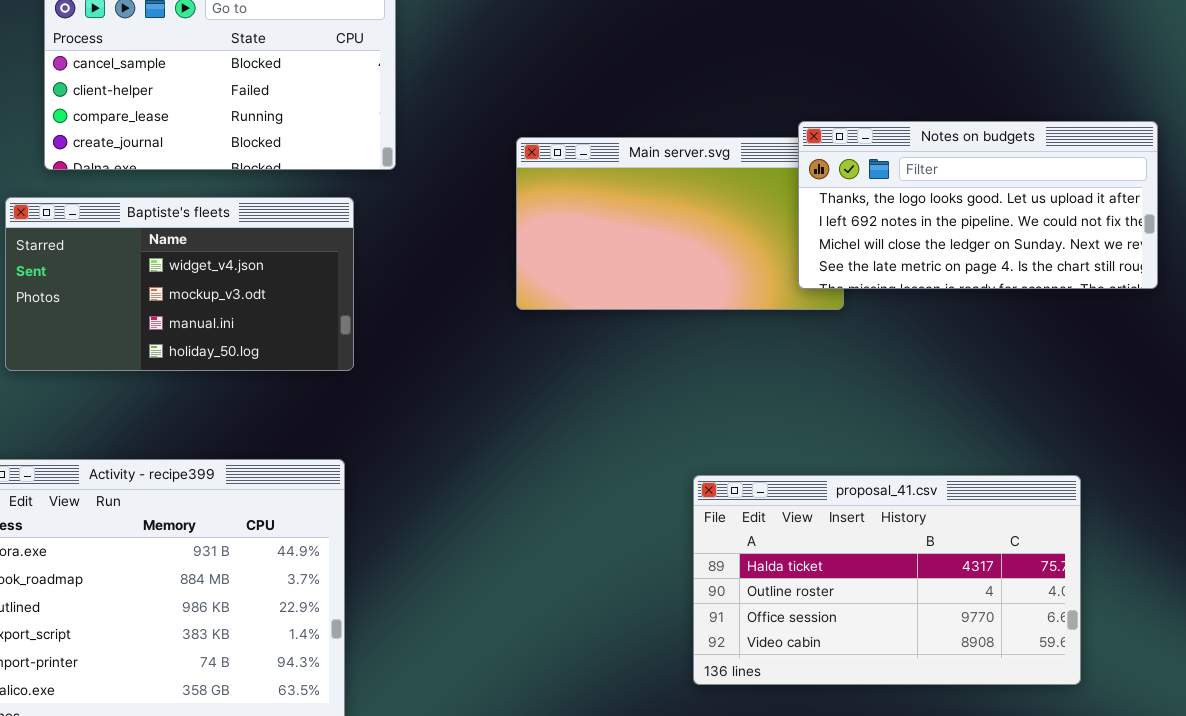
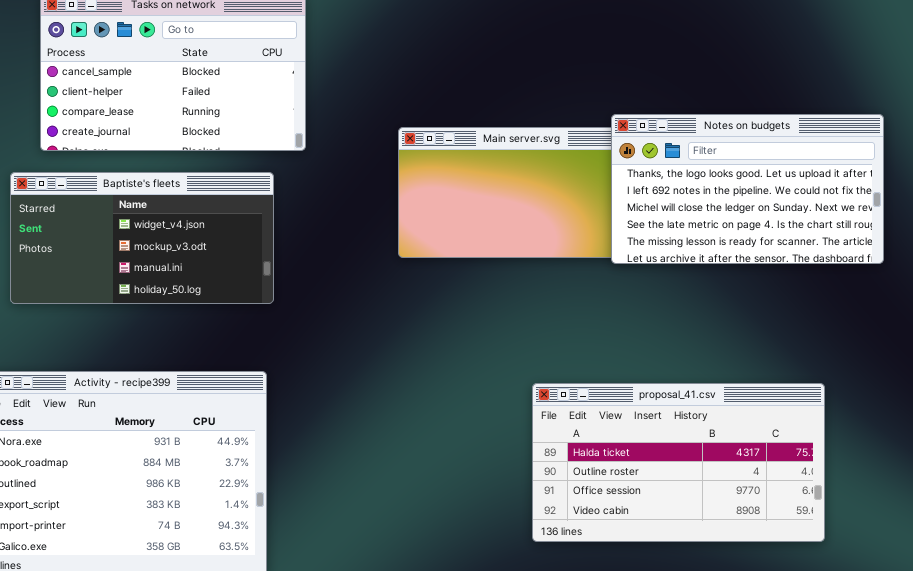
Notes on budgets: [798,121,1158,289] -> [611,114,884,264], resized

